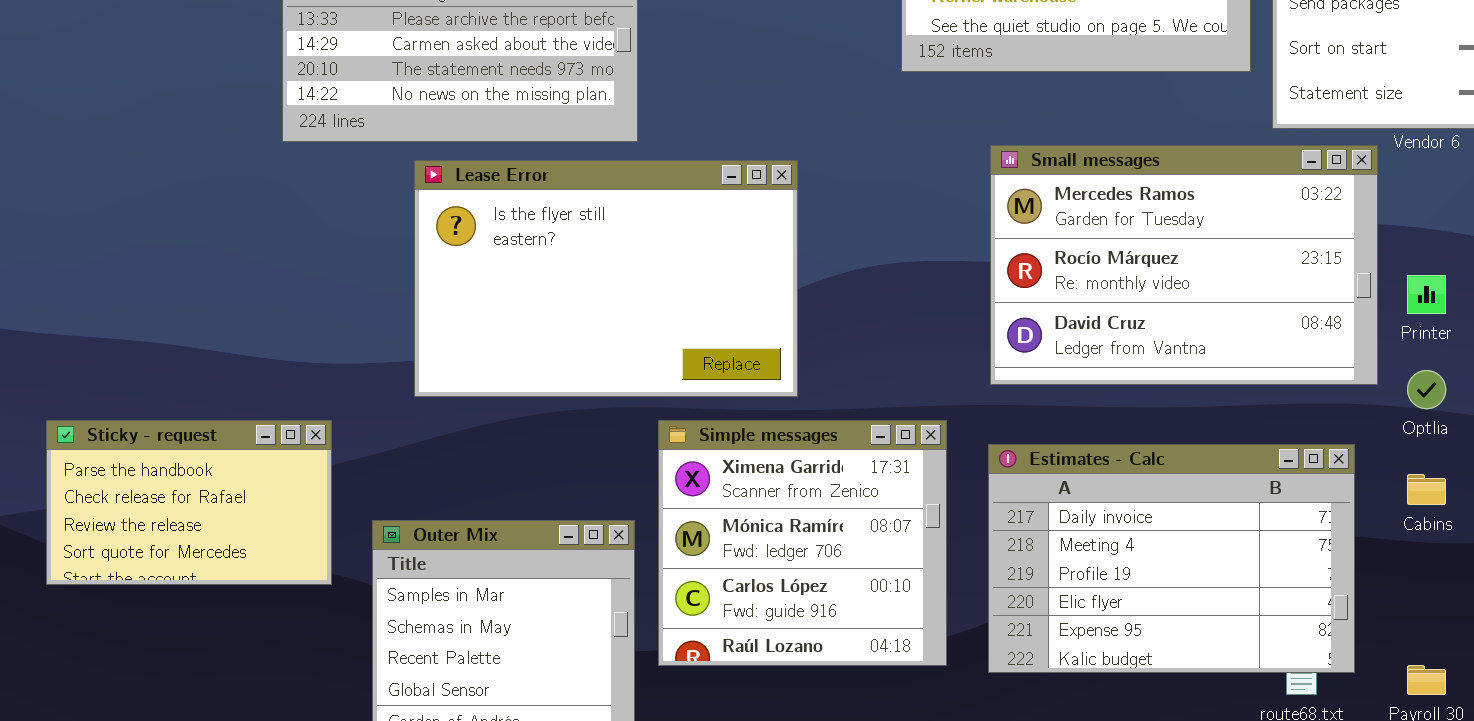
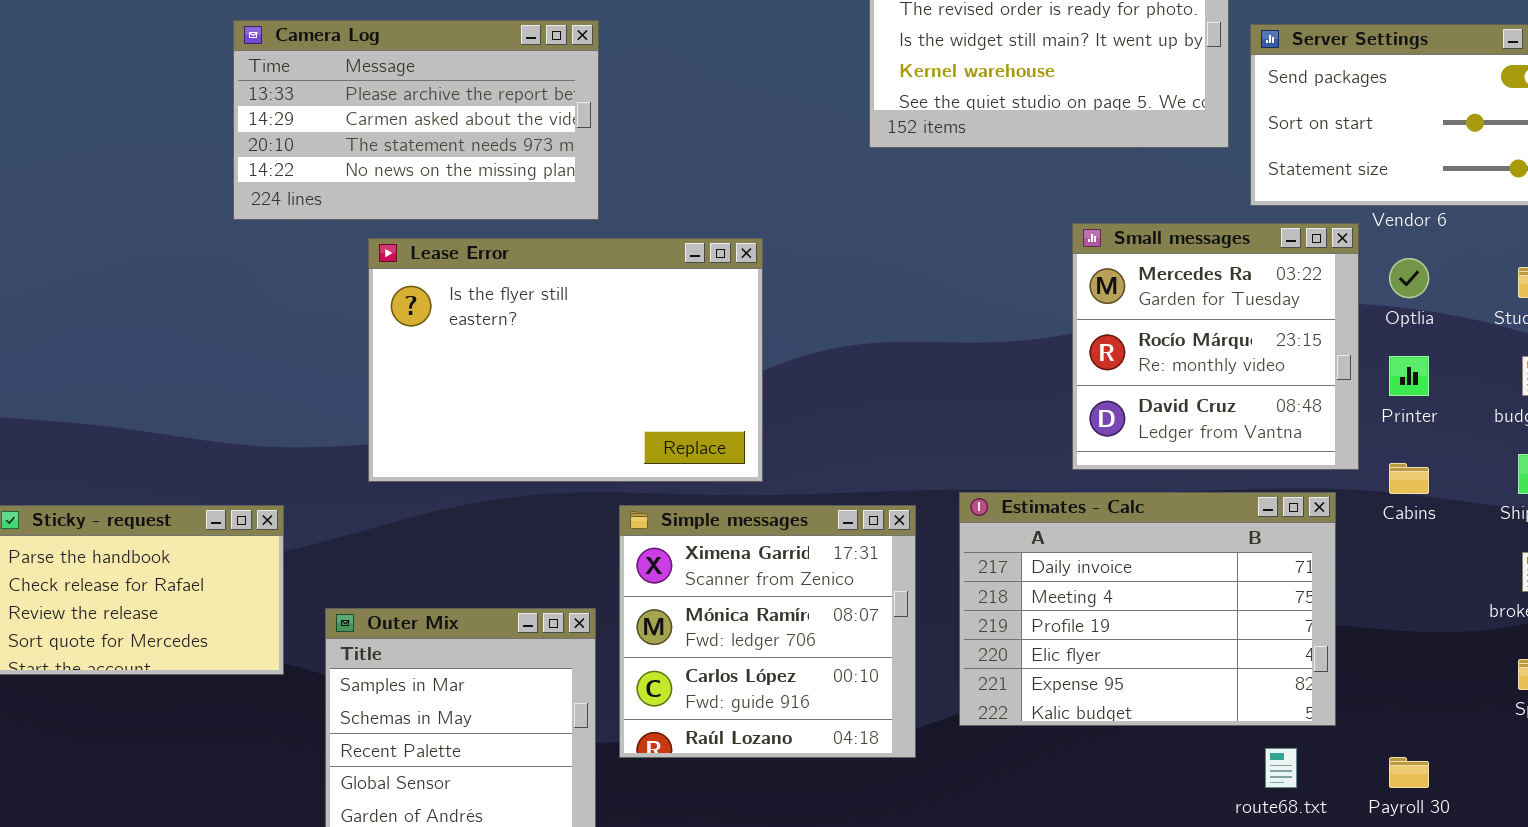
Small messages: [990,145,1378,385] -> [1072,223,1359,470], resized
Optlia: [1407,370,1446,409] -> [1389,258,1429,298], moved
Estimates - Calc: [988,444,1355,673] -> [959,492,1336,726], moved
Cabins: [1407,474,1446,505] -> [1389,463,1429,494], moved

